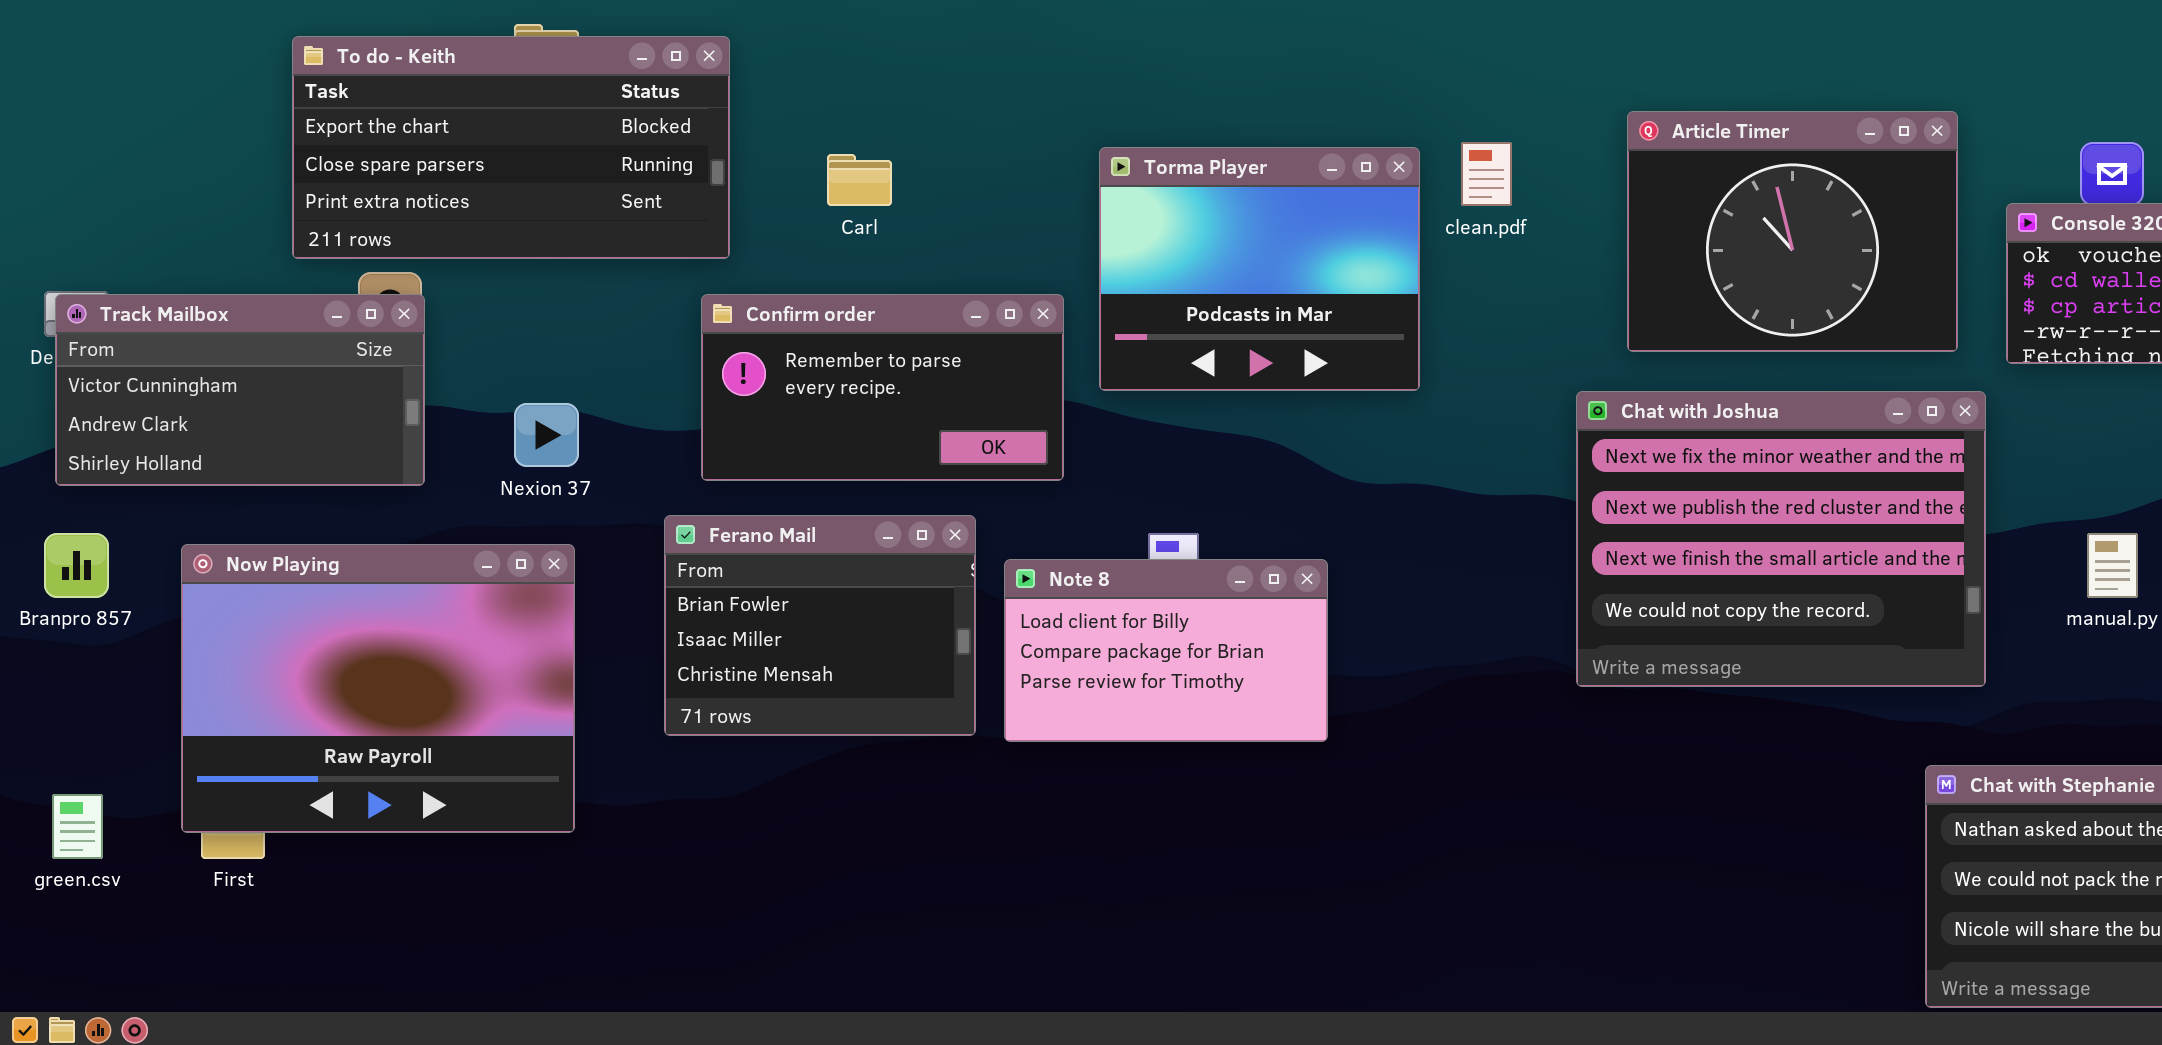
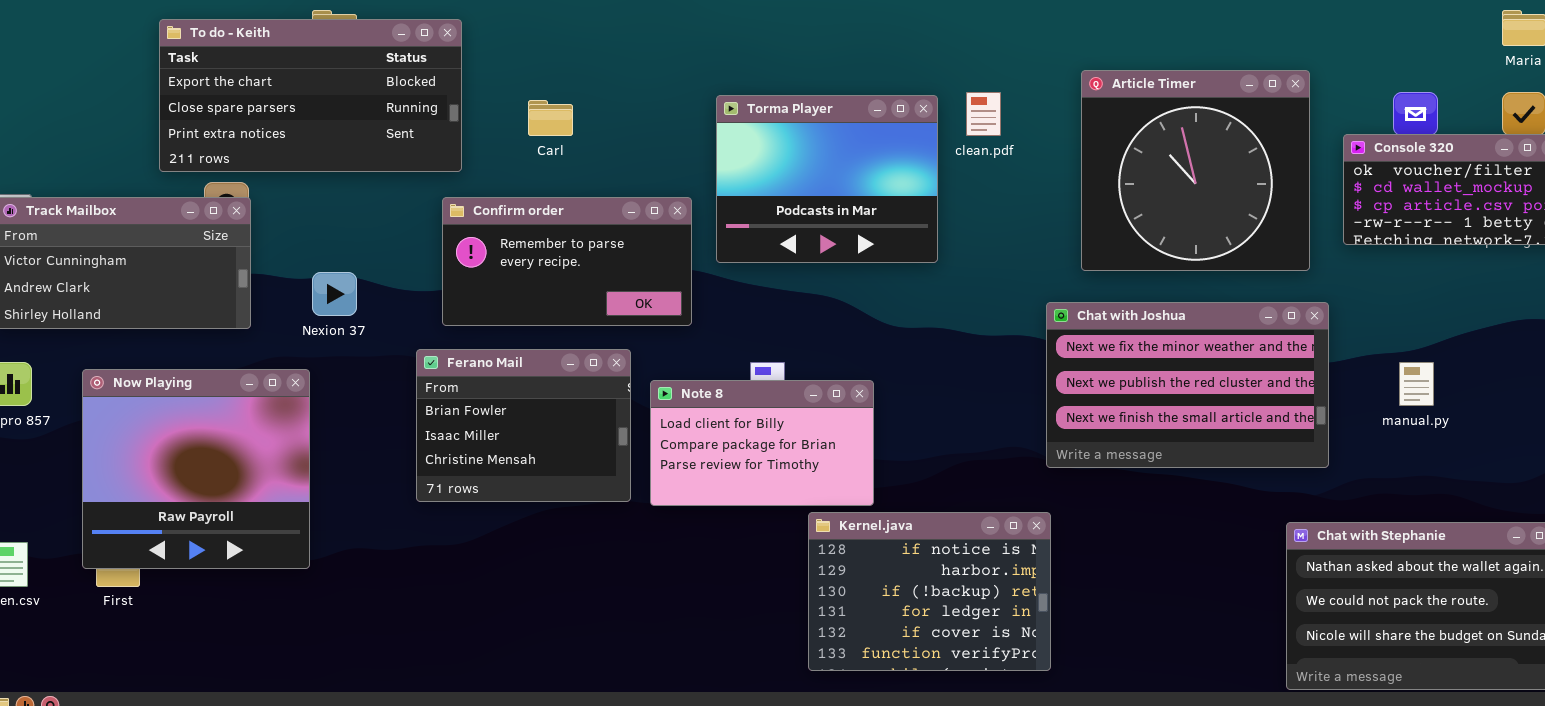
Article Timer: [1627,111,1958,352] -> [1081,70,1310,271], resized
Chat with Joshua: [1576,391,1986,687] -> [1046,302,1329,468], resized
Now Playing: [181,544,575,833] -> [82,369,310,569], resized
Kernel.java: none -> [808,512,1051,671], opened

